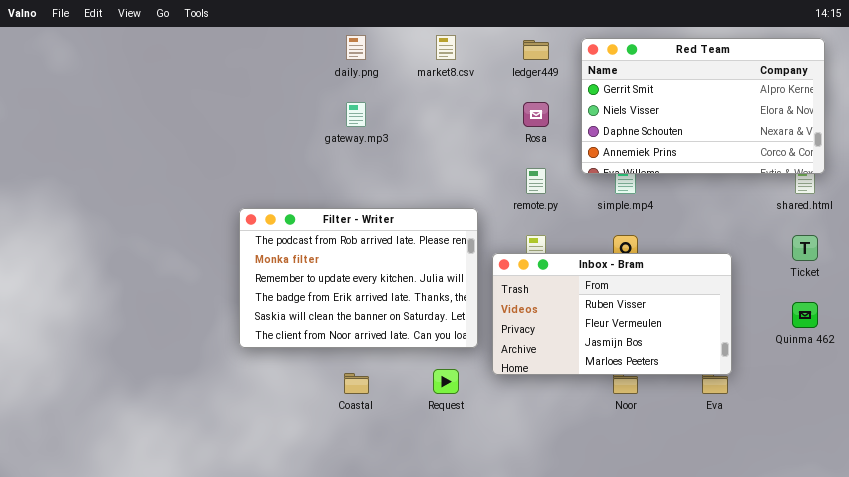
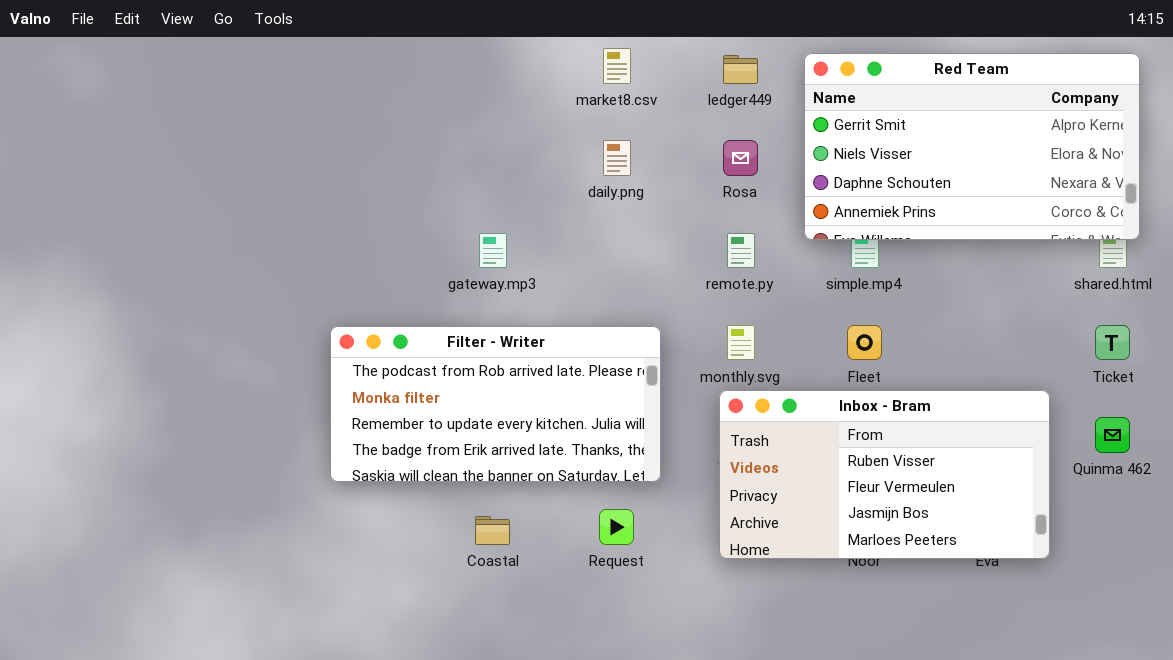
daily.png: [346,35,366,60] -> [603,140,631,176], moved
gateway.mp3: [346,102,366,127] -> [479,233,507,268], moved
Filter - Writer: [239,208,478,348] -> [330,326,661,482], resized
Inbox - Bram: [492,253,732,375] -> [719,390,1050,559], moved

